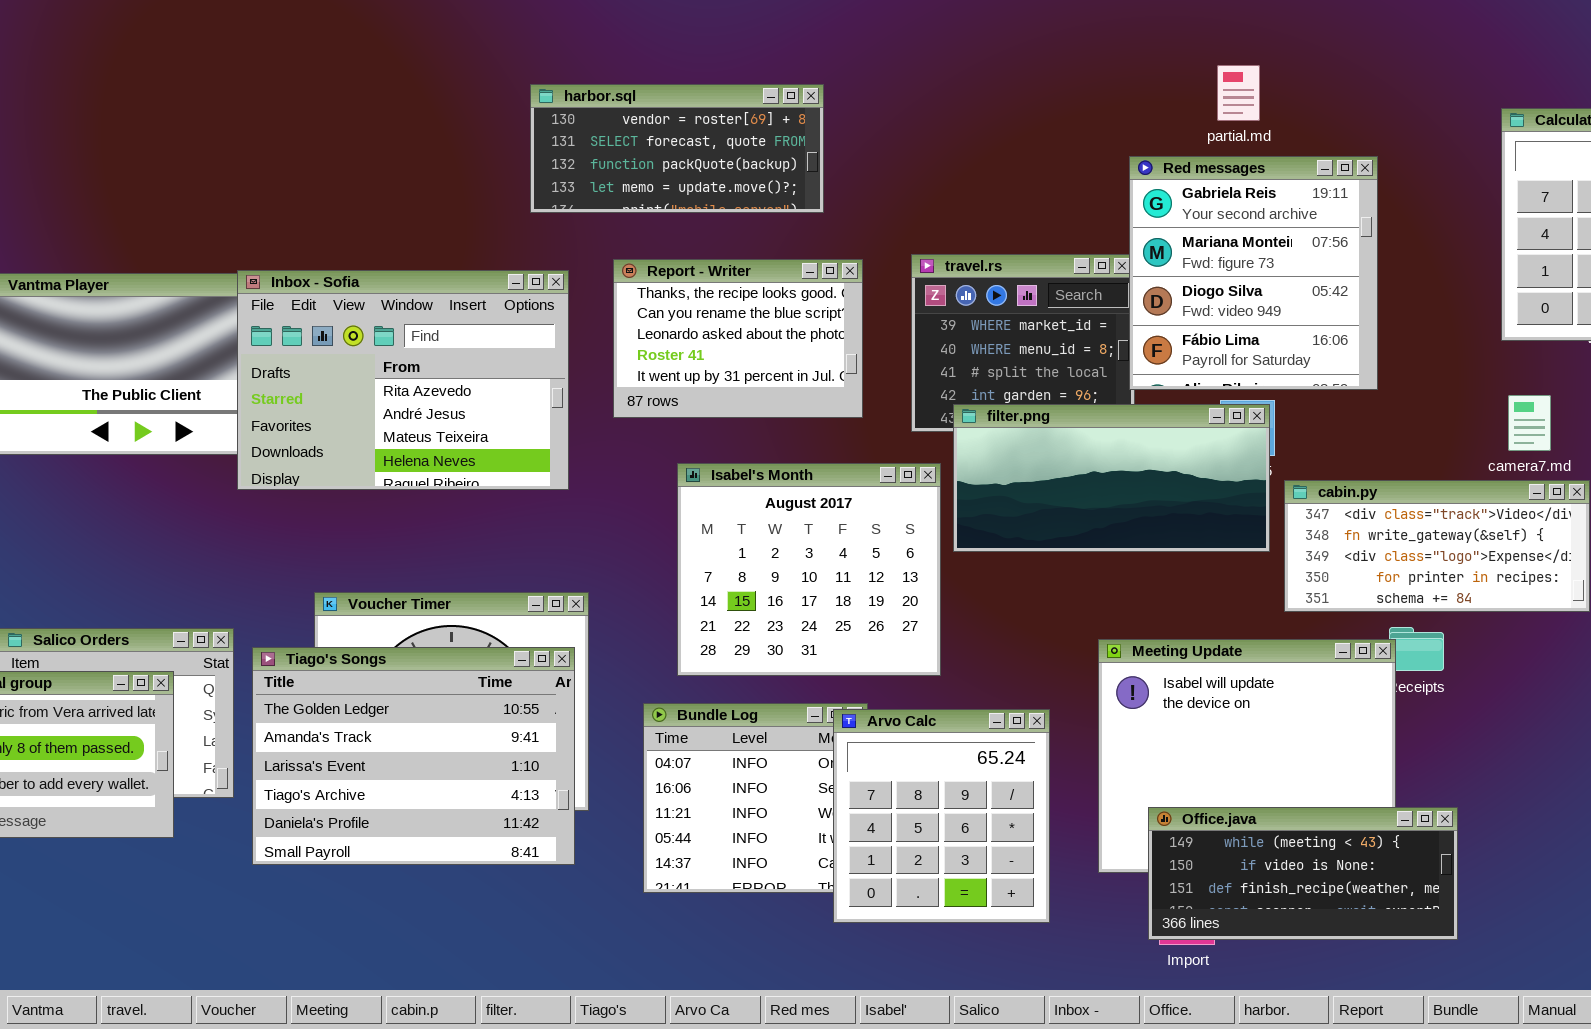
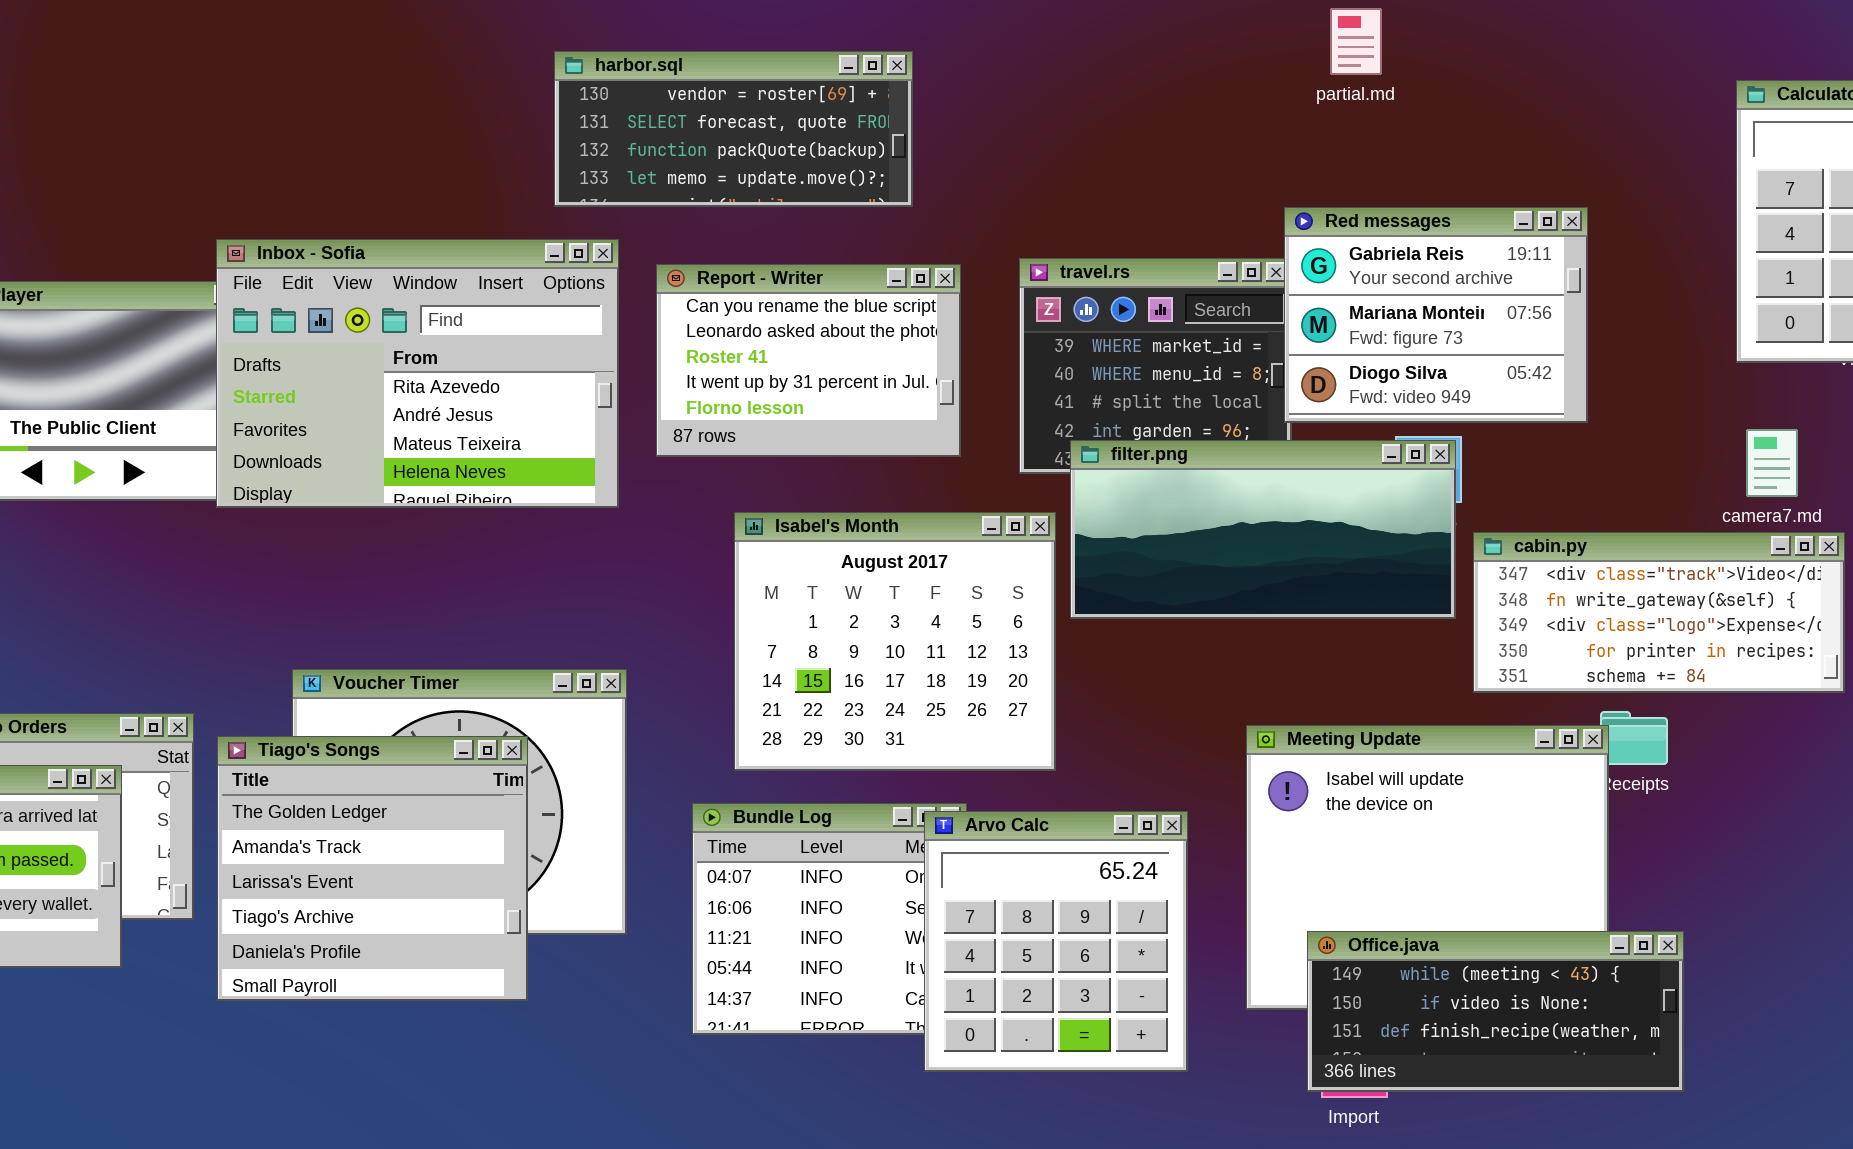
partial.md: [1217,65,1260,121] -> [1330,8,1382,75], moved
Red messages: [1129,156,1378,390] -> [1284,207,1588,423], resized
Report - Writer: [613,259,863,418] -> [656,264,961,457], scrolled down 1 row
Inbox - Sofia: [237,270,569,490] -> [216,239,619,508], moved
Tiago's Songs: [252,647,575,865] -> [217,736,528,1001], resized

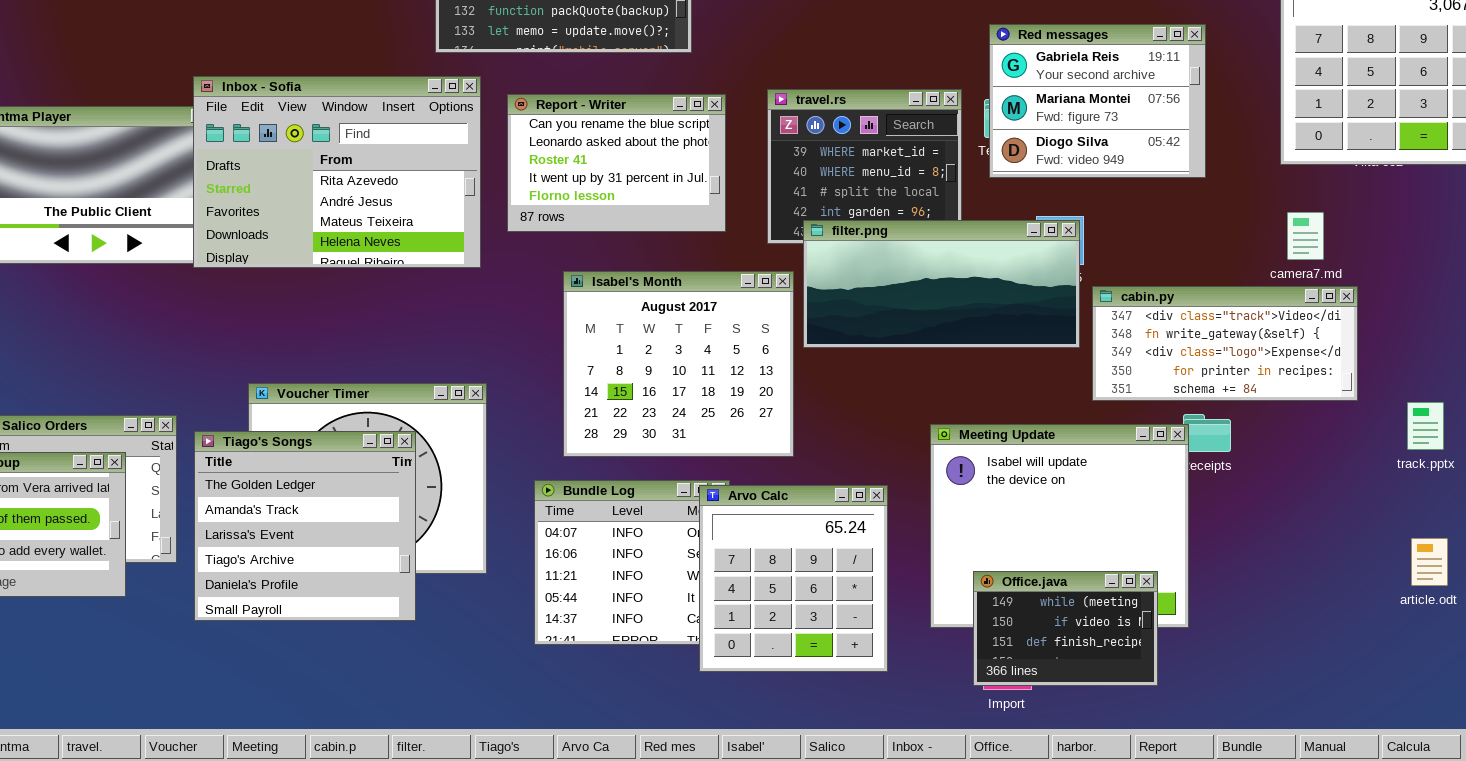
Red messages: [1284,207,1588,423] -> [989,24,1206,178], moved
Office.java: [1307,931,1684,1092] -> [973,571,1158,686], resized

